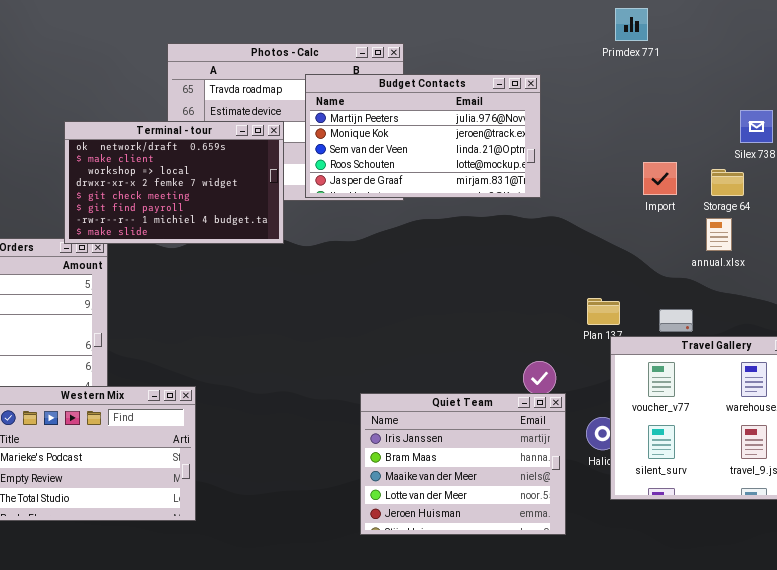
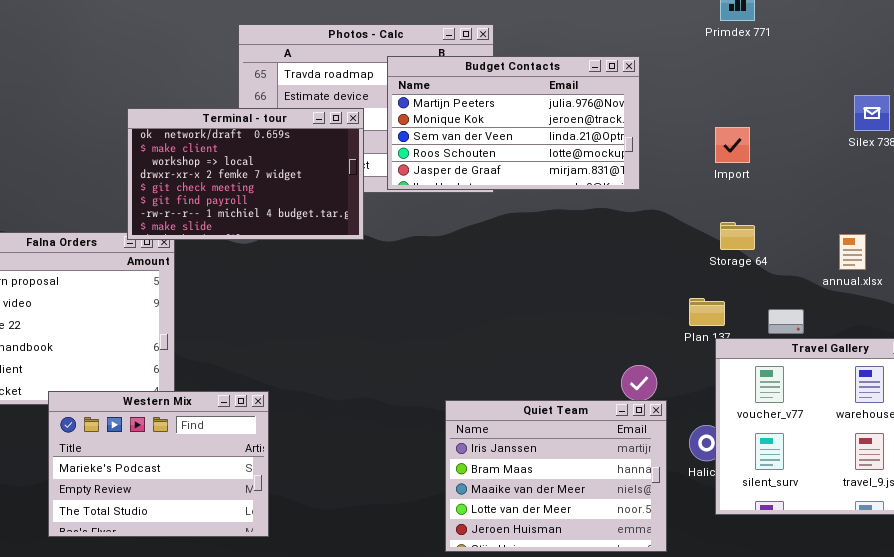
Import: [643,162,677,195] -> [715,127,750,163], moved
Storage 64: [711,169,744,196] -> [720,222,755,250], moved
annual.xlsx: [706,218,732,251] -> [839,234,866,270], moved

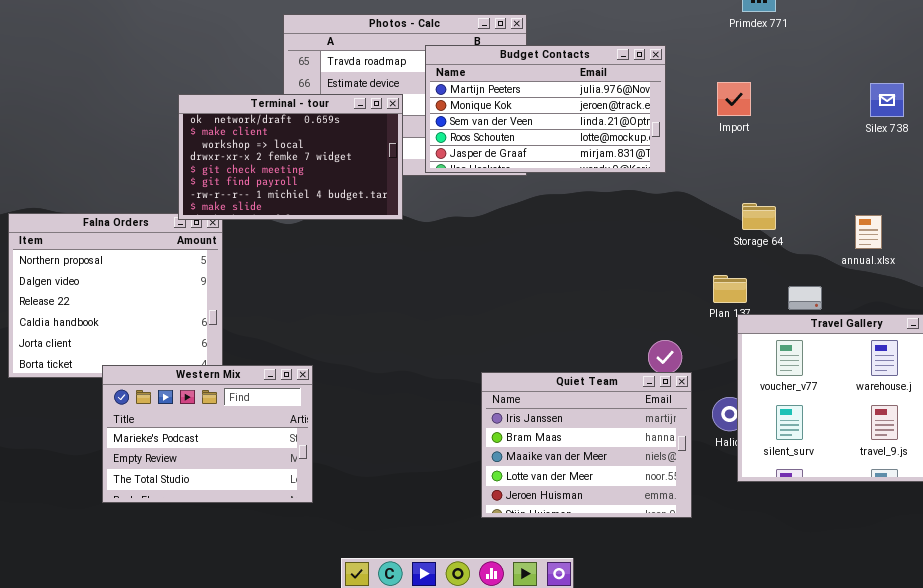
Import: [715,127,750,163] -> [717,82,751,116], moved

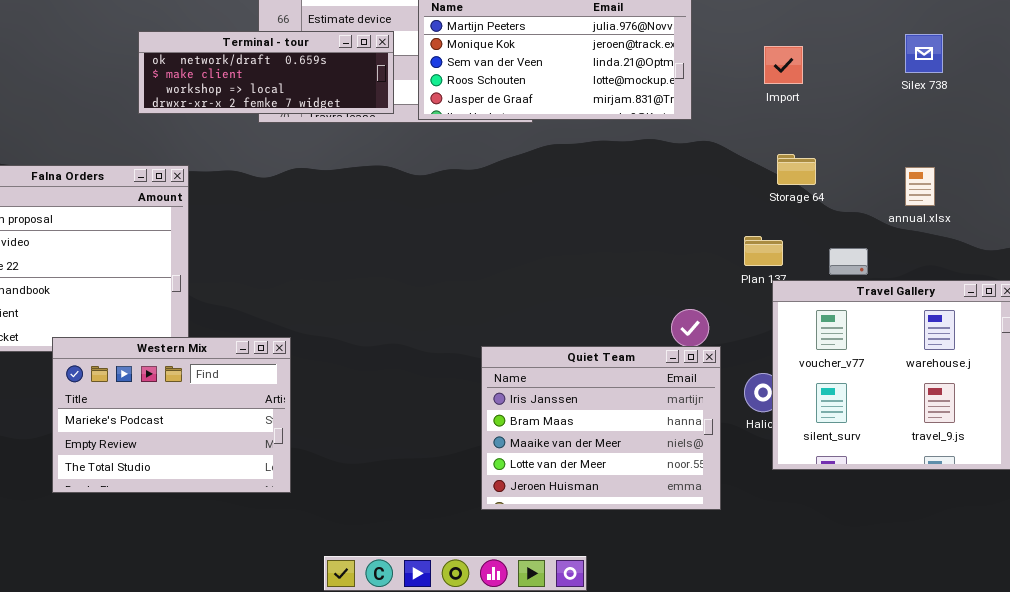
Import: [717,82,751,116] -> [764,46,803,84], moved
Silex 738: [870,83,904,117] -> [905,34,943,73], moved
Terminal - tour: [178,94,403,220] -> [138,31,394,114], resized

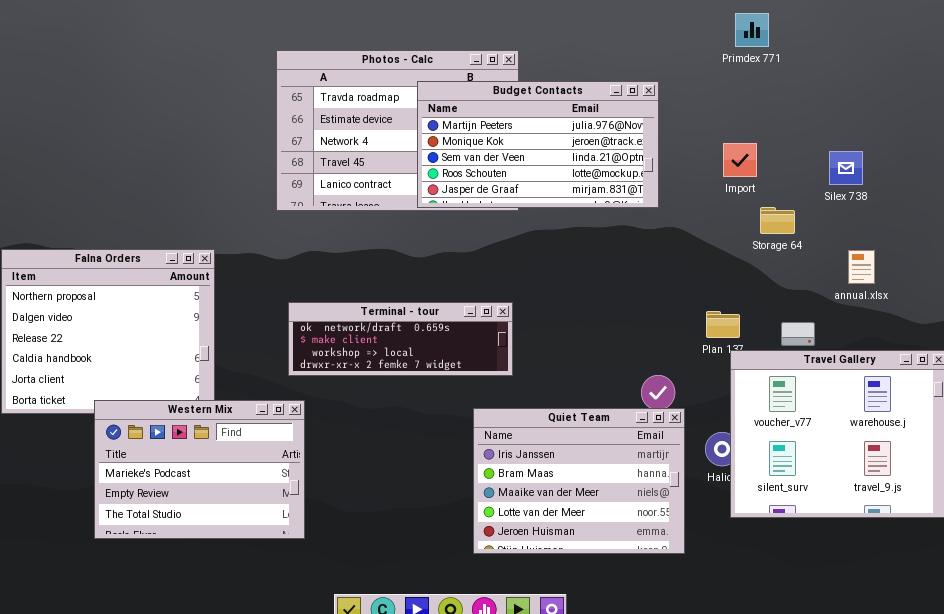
Terminal - tour: [138,31,394,114] -> [288,302,513,376], moved
Silex 738: [905,34,943,73] -> [829,151,863,185], moved
Storage 64: [777,154,816,185] -> [760,207,795,234], moved

